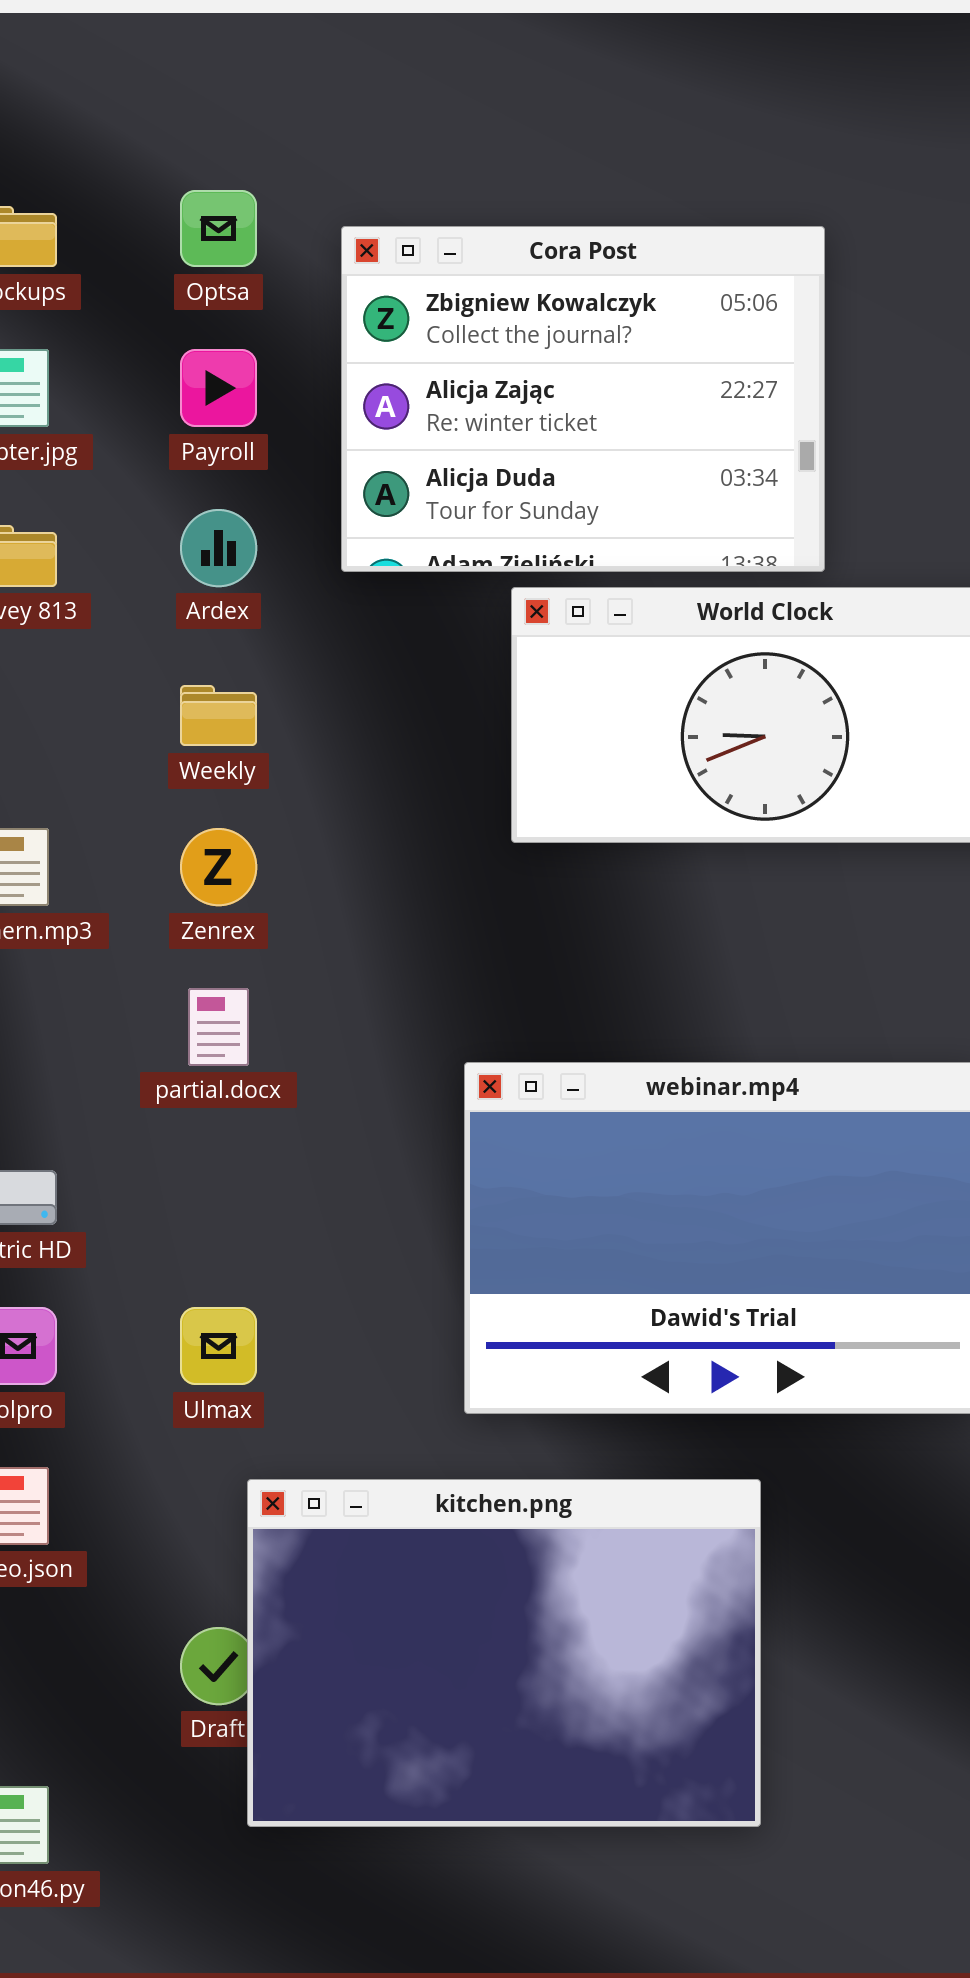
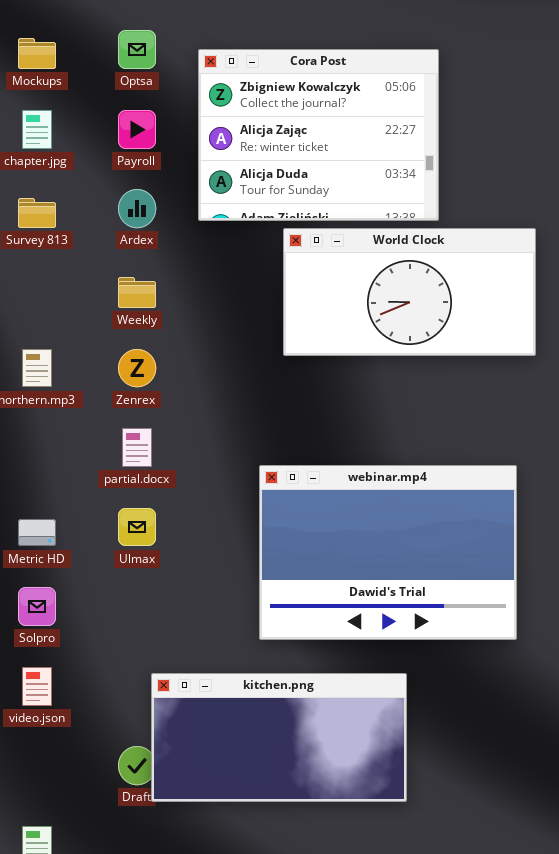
Ulmax: [180,1307,257,1385] -> [118,508,156,546], moved
kitchen.png: [247,1479,761,1827] -> [151,673,407,802], resized

